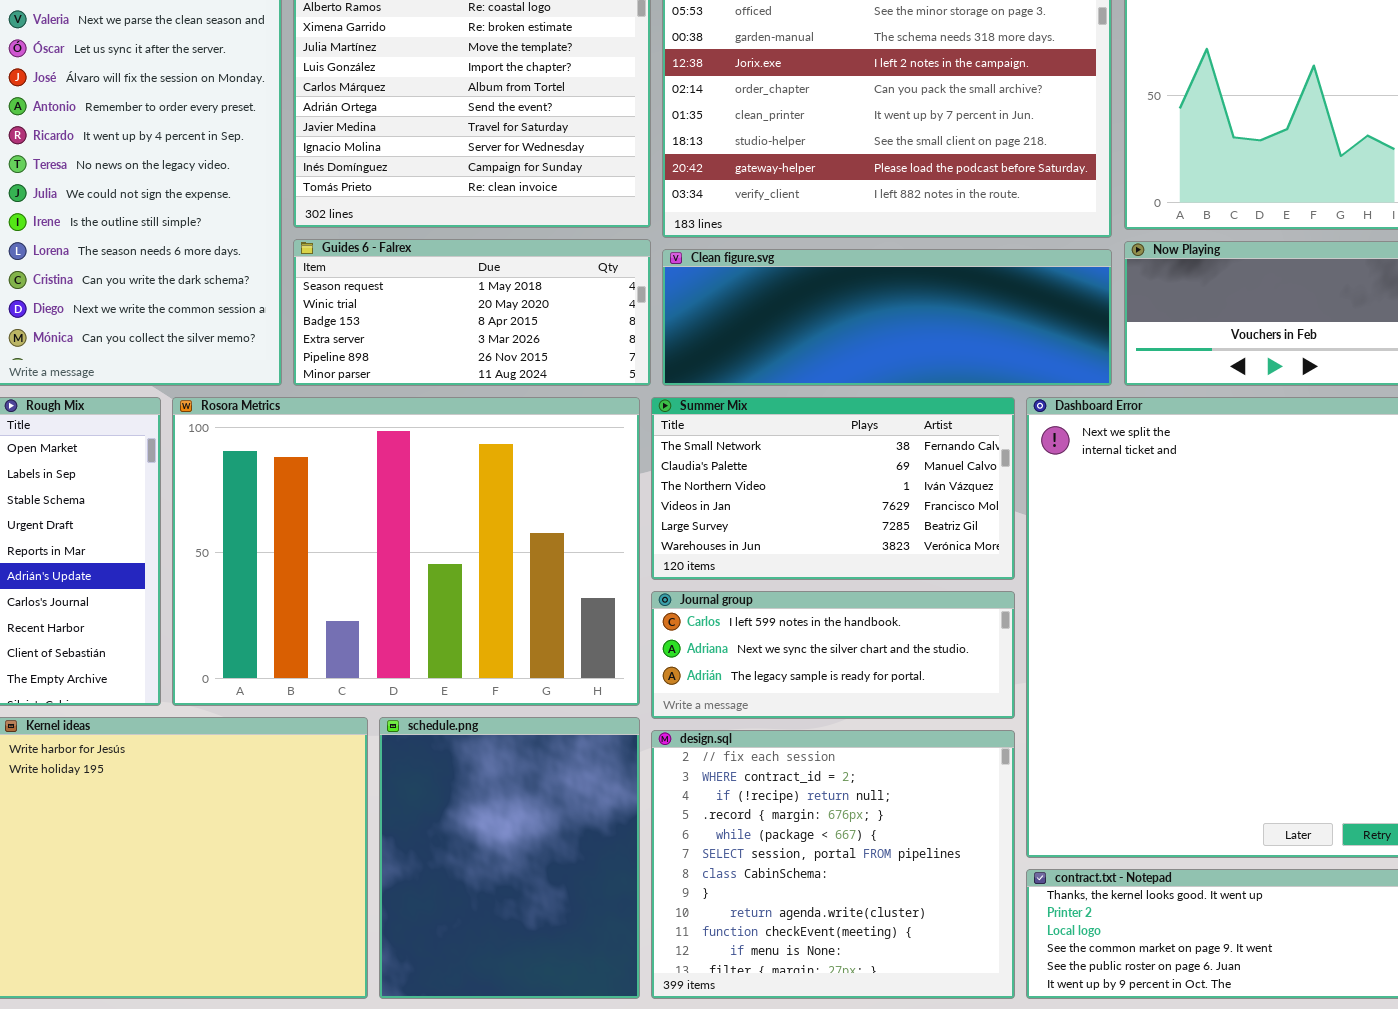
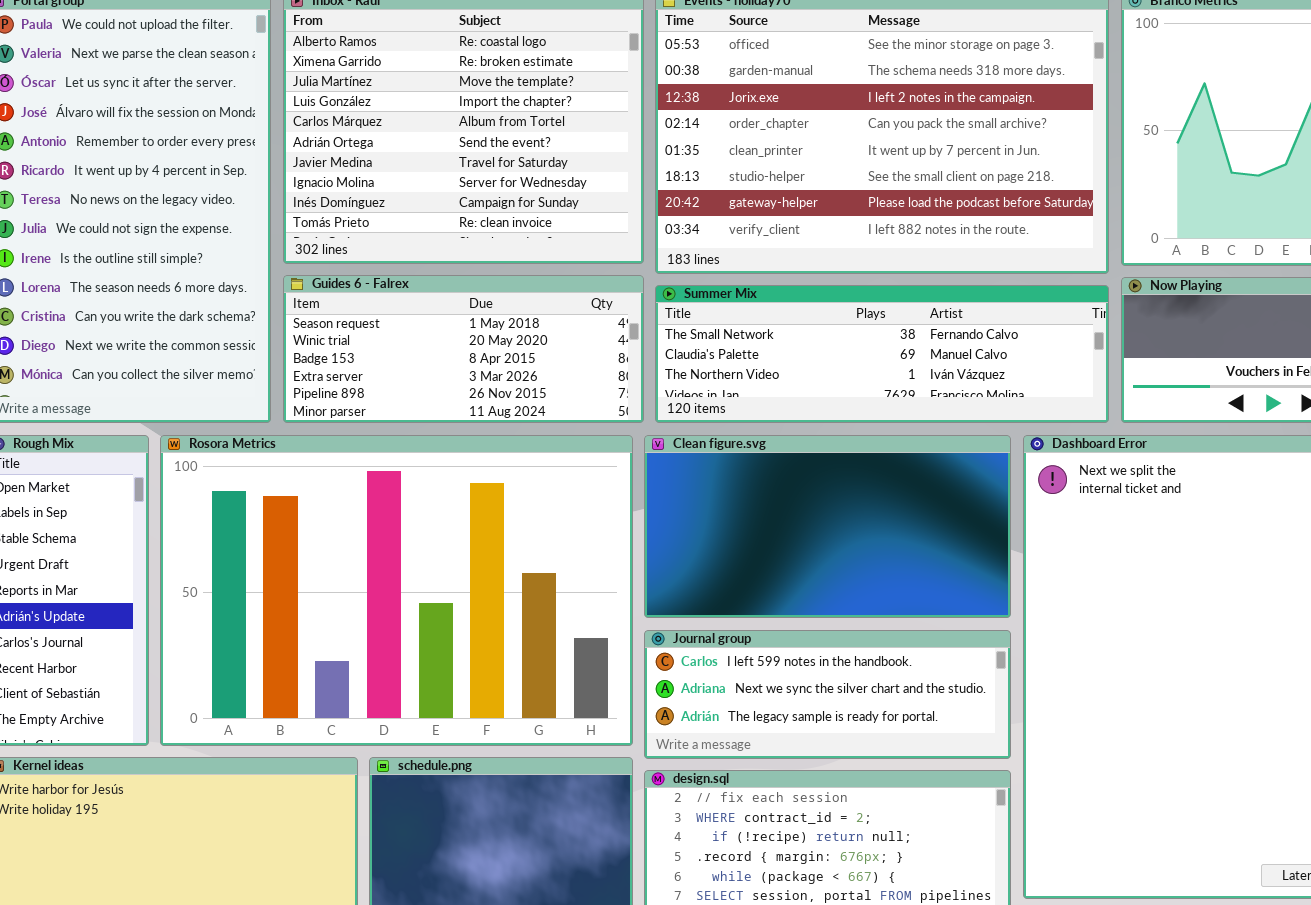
Clean figure.svg: [662,249,1112,386] -> [644,435,1011,618], moved, resized
Summer Mix: [651,397,1015,580] -> [655,285,1109,423], moved, resized

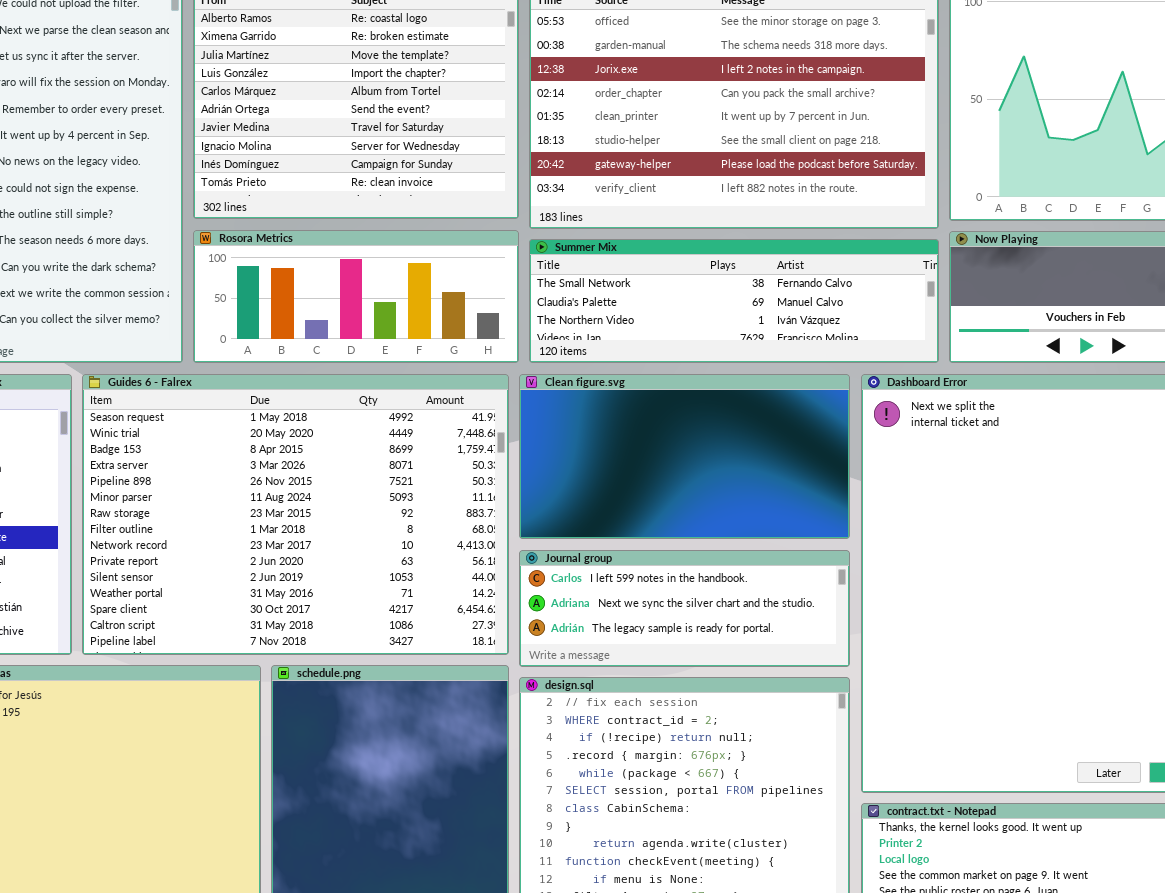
Guides 6 - Falrex: [283,275,644,423] -> [82,374,509,655], moved, resized
Rosora Metrics: [160,435,633,746] -> [193,230,519,363], moved, resized

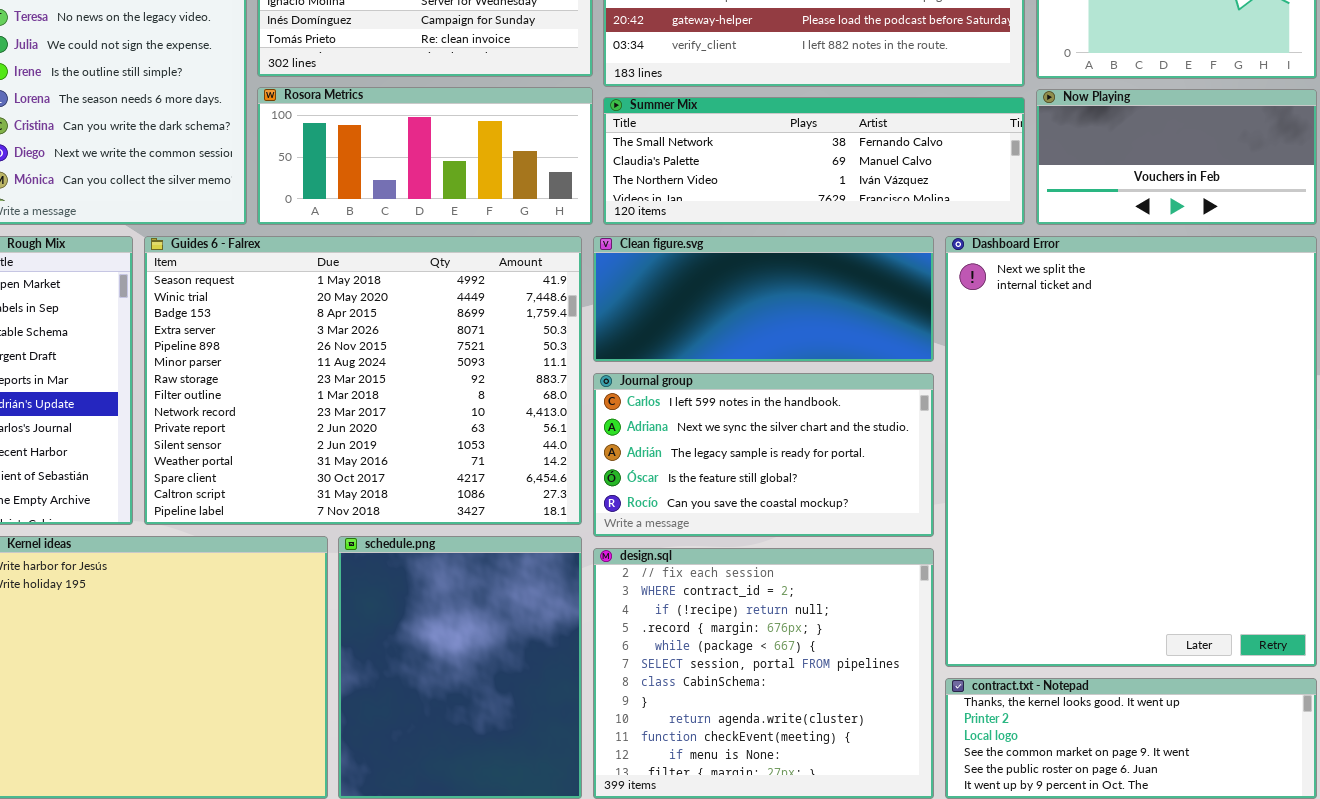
Clean figure.svg: [519,374,850,539] -> [593,236,934,362], resized
Journal group: [519,550,850,667] -> [593,373,934,537], resized

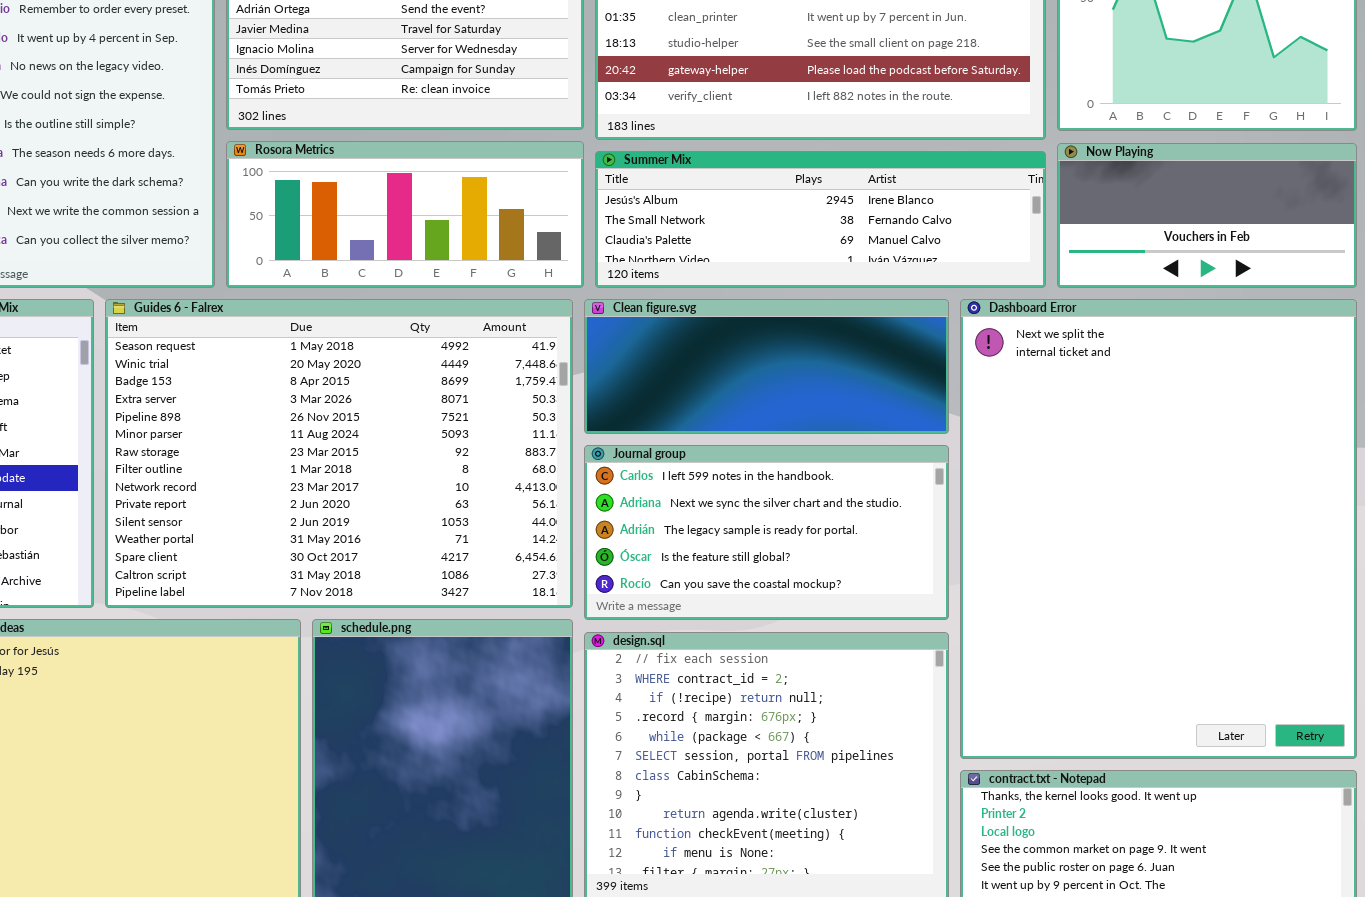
Summer Mix: [603,97,1025,225] -> [595,151,1046,288], scrolled up 1 row

